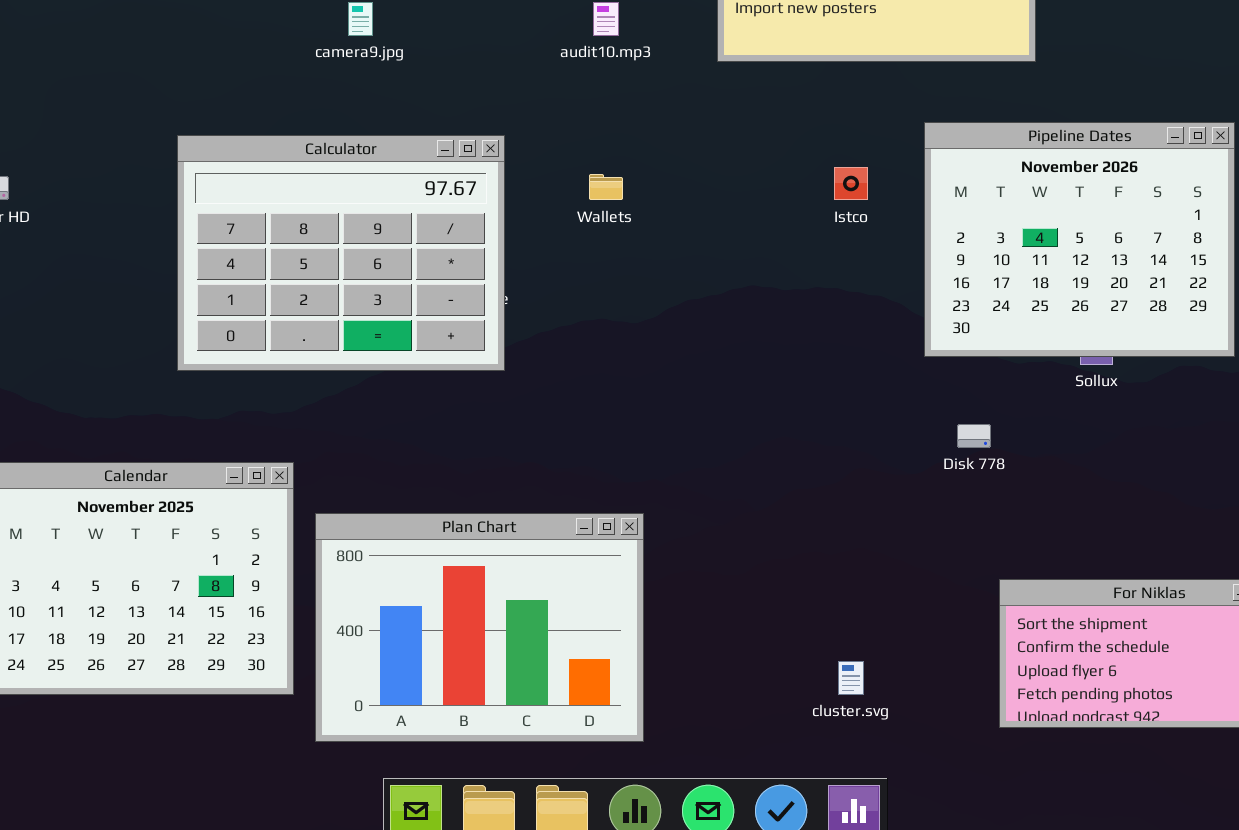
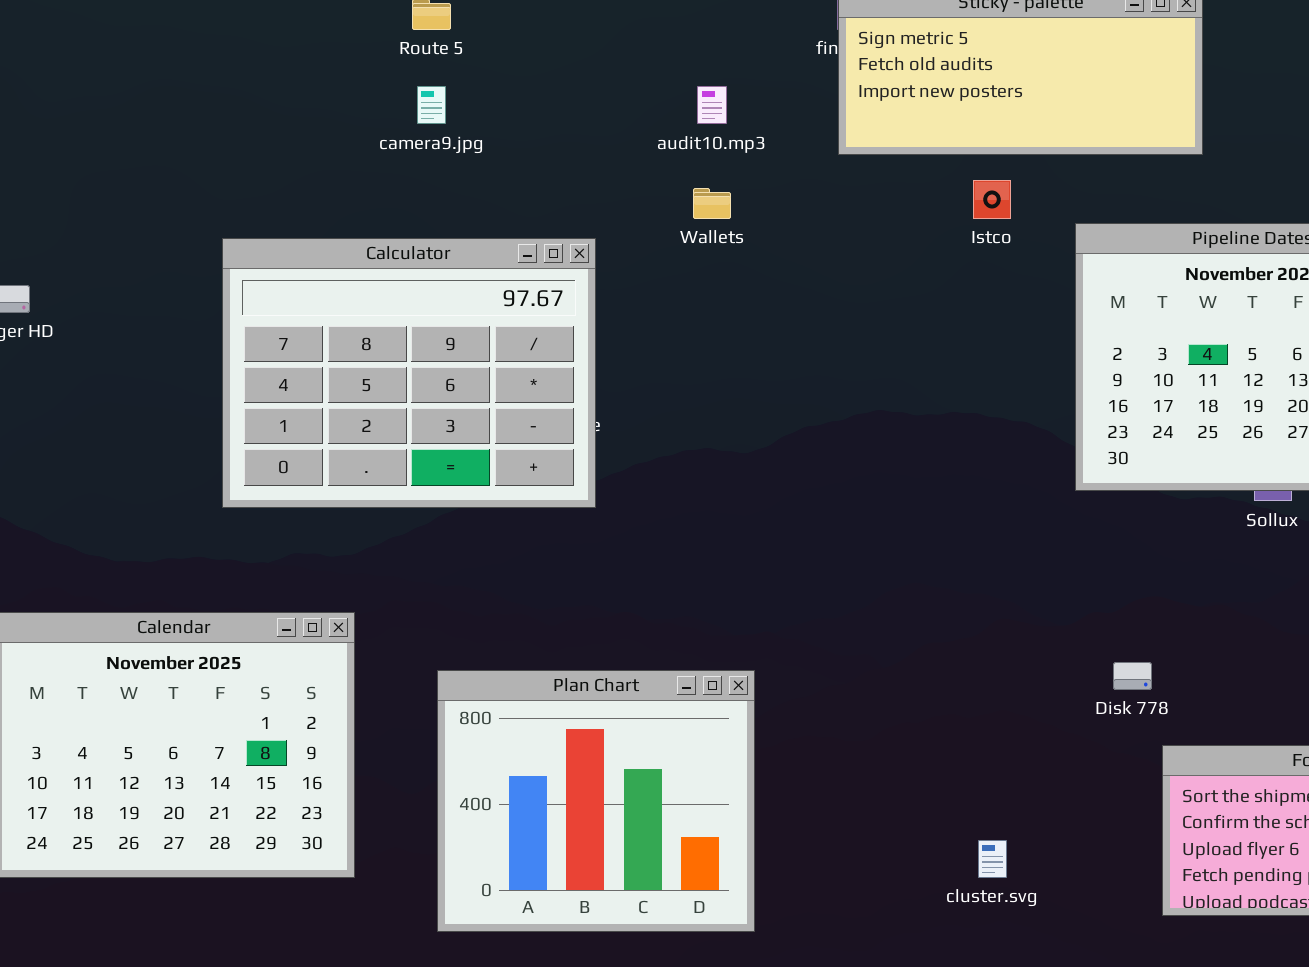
Istco: [834,167,868,200] -> [973,180,1011,219], moved
Wallets: [589,174,623,200] -> [693,188,731,219], moved
Disk 778: [957,424,991,448] -> [1113,662,1152,690], moved
Plan Chart: [315,513,644,742] -> [437,670,755,932], resized

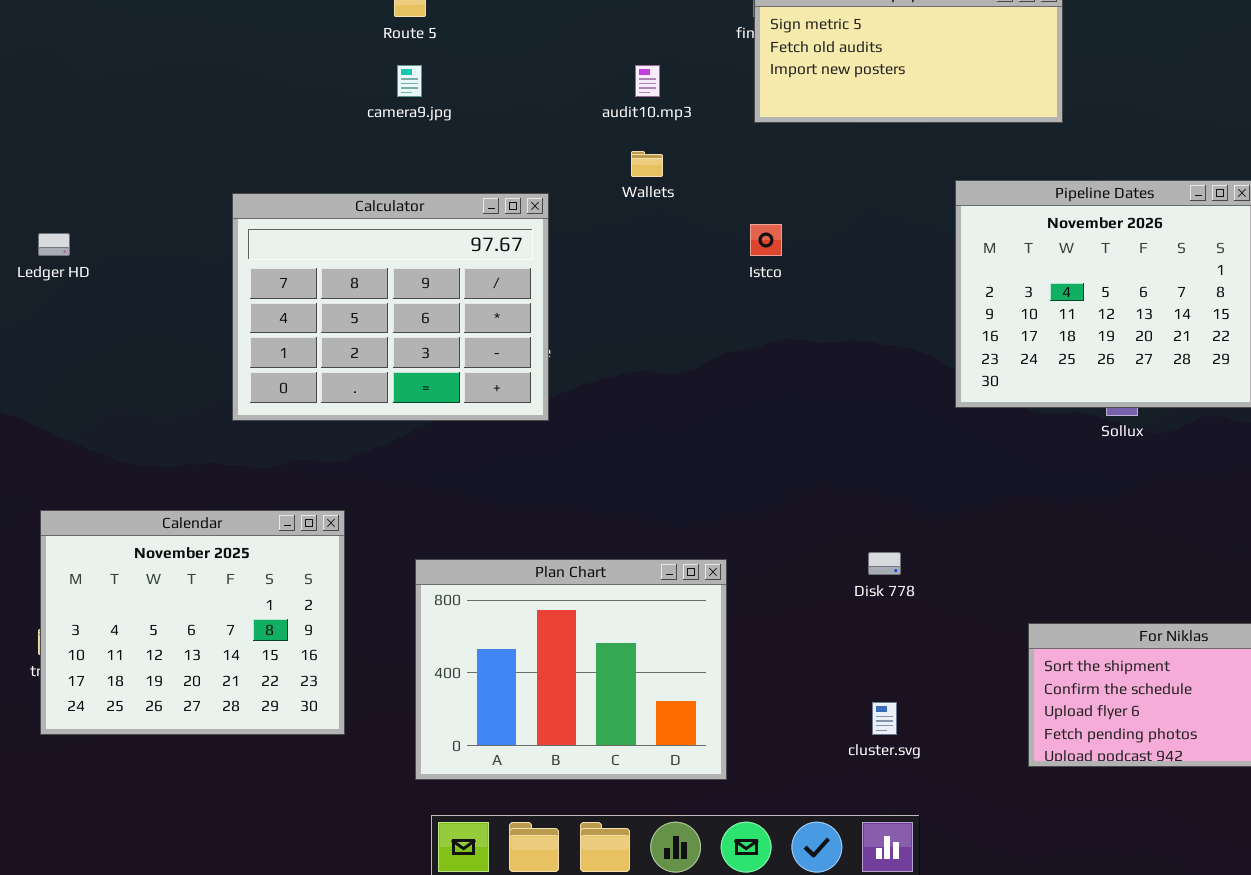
Istco: [973,180,1011,219] -> [750,224,782,256], moved
Disk 778: [1113,662,1152,690] -> [868,552,901,575], moved
Plan Chart: [437,670,755,932] -> [415,559,727,780], resized

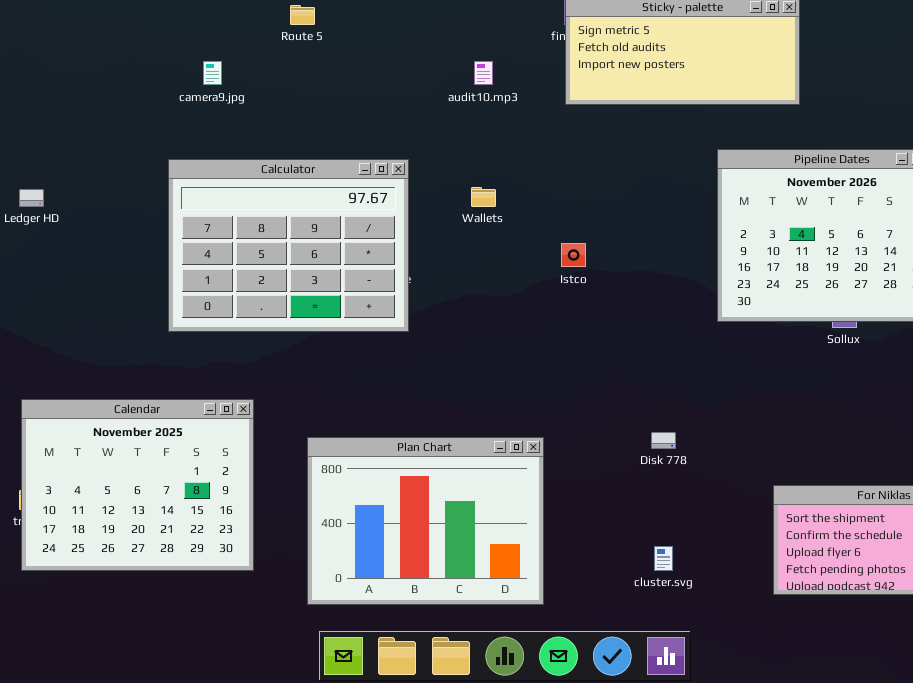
camera9.jpg: [397,65,422,97] -> [203,61,222,85], moved
Wallets: [631,151,663,177] -> [471,187,496,207], moved
Istco: [750,224,782,256] -> [561,243,586,267], moved

